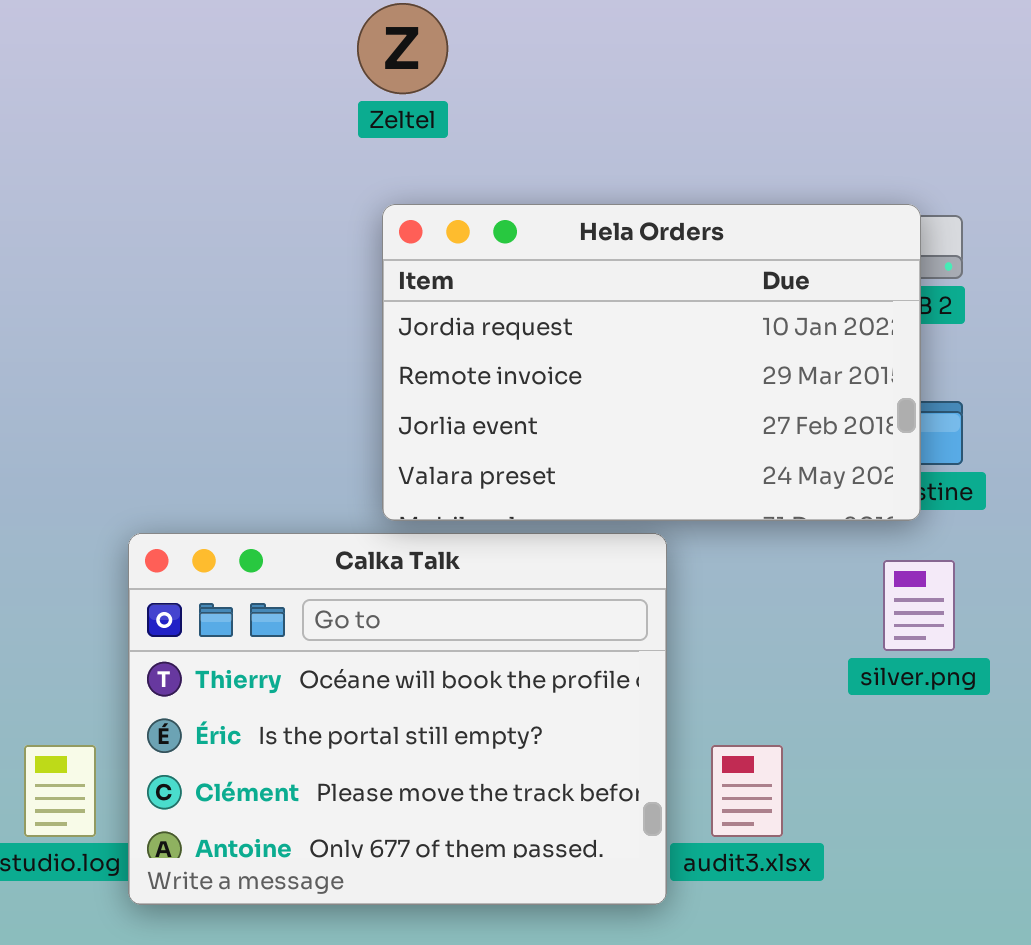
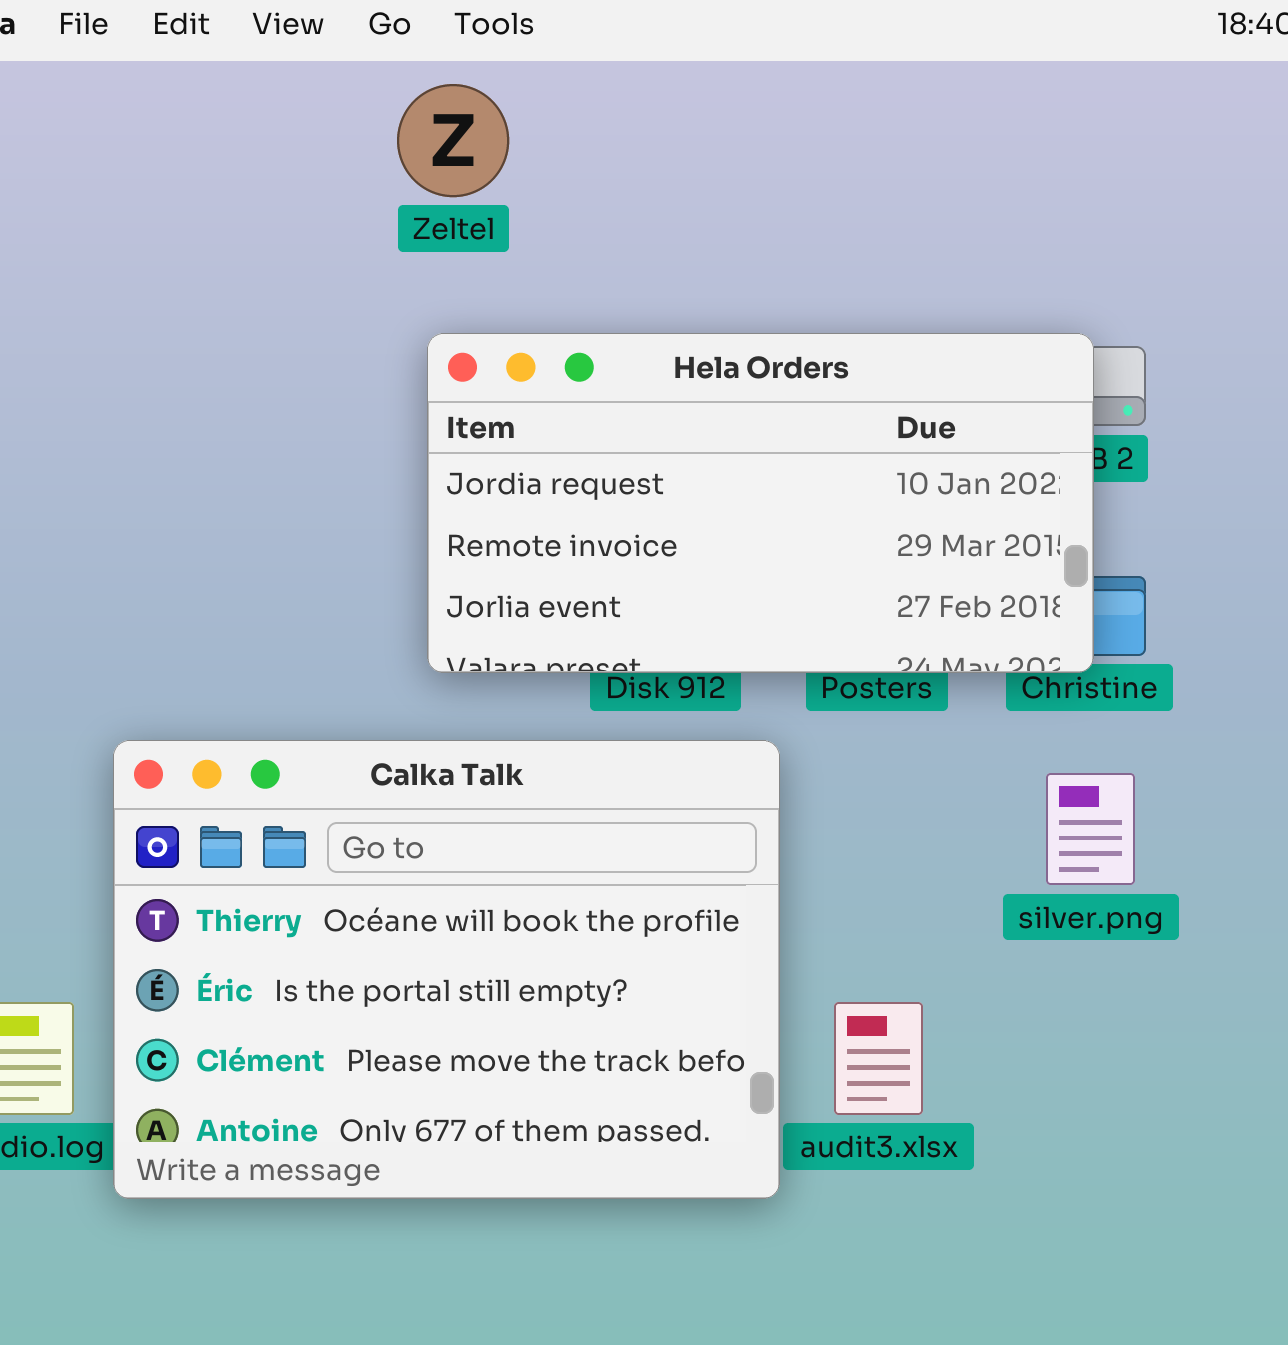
Hela Orders: [382,204,921,521] -> [427,333,1094,673], resized

